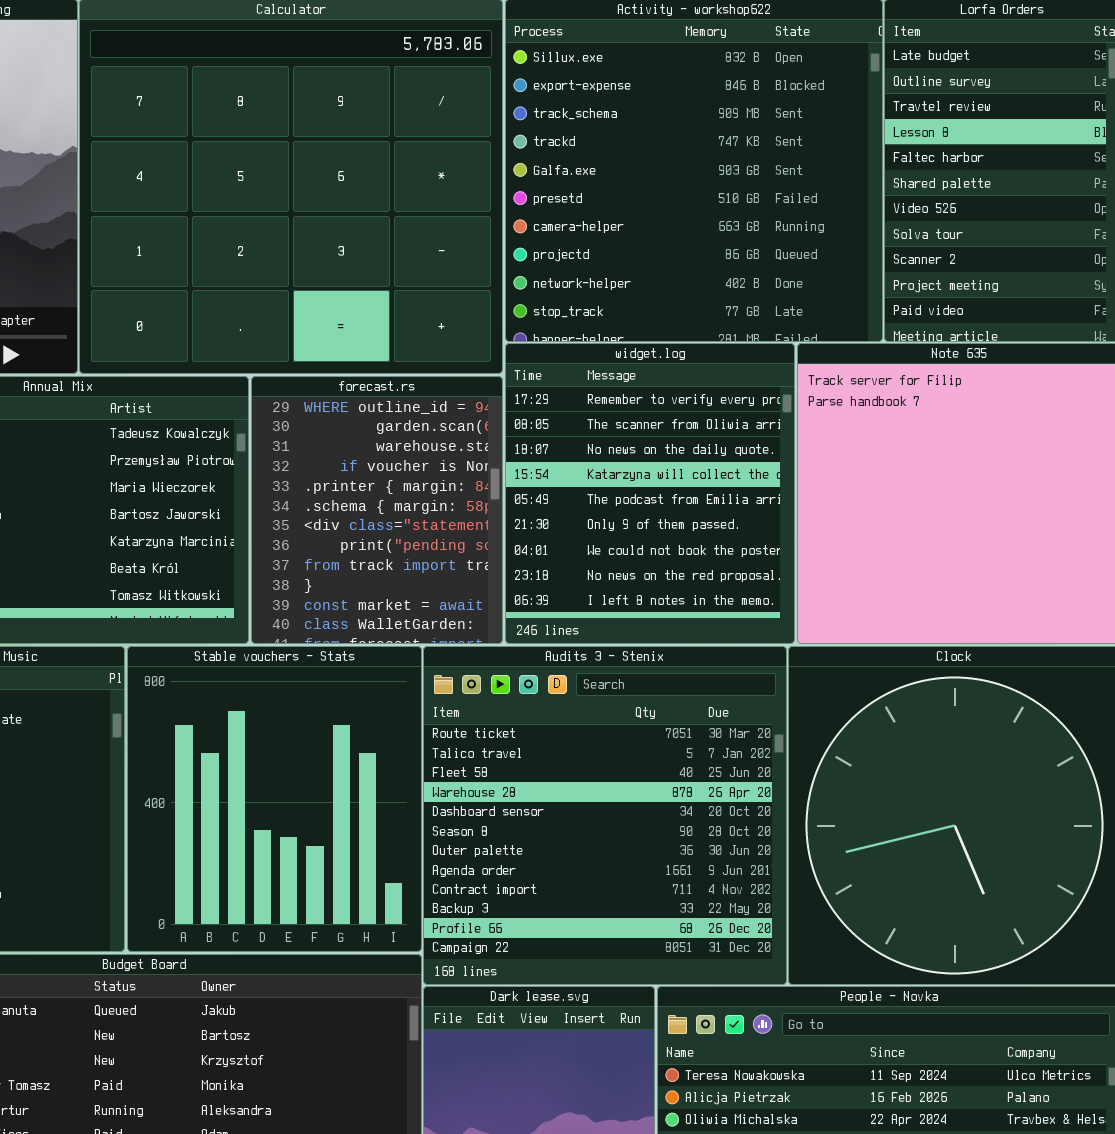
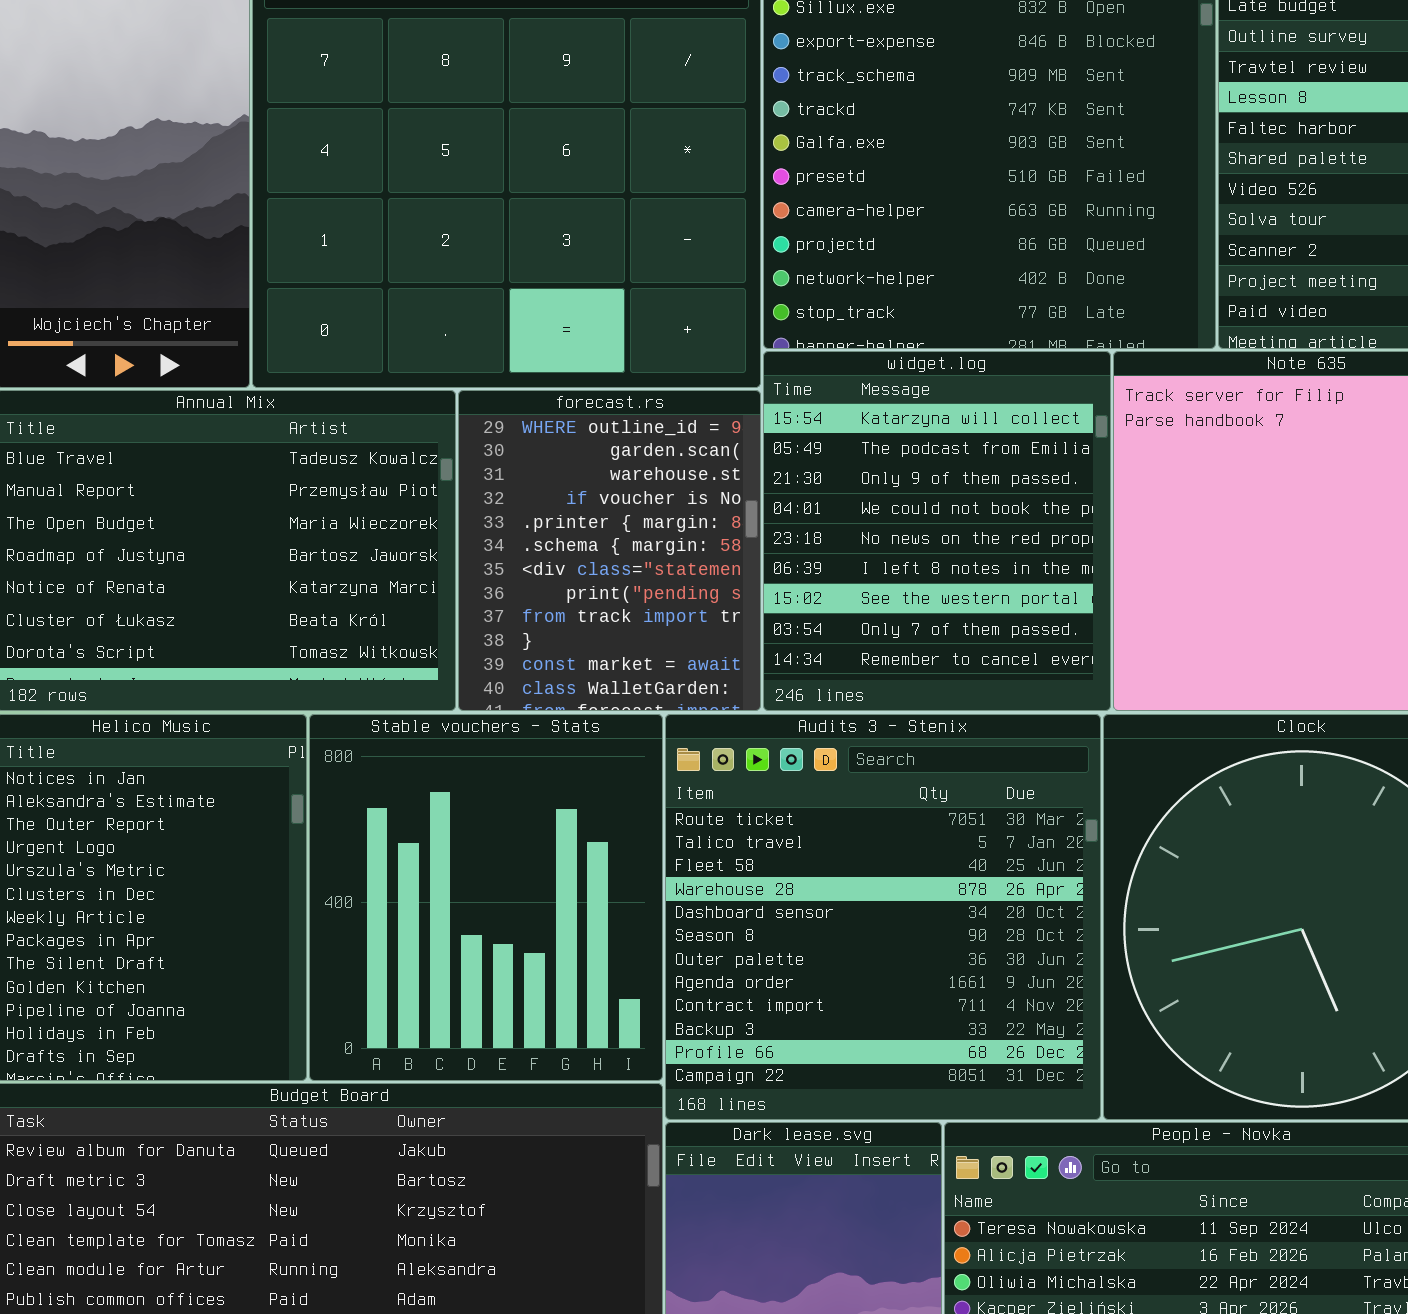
widget.log: [505,343,795,644] -> [763,351,1111,711], scrolled down 3 rows

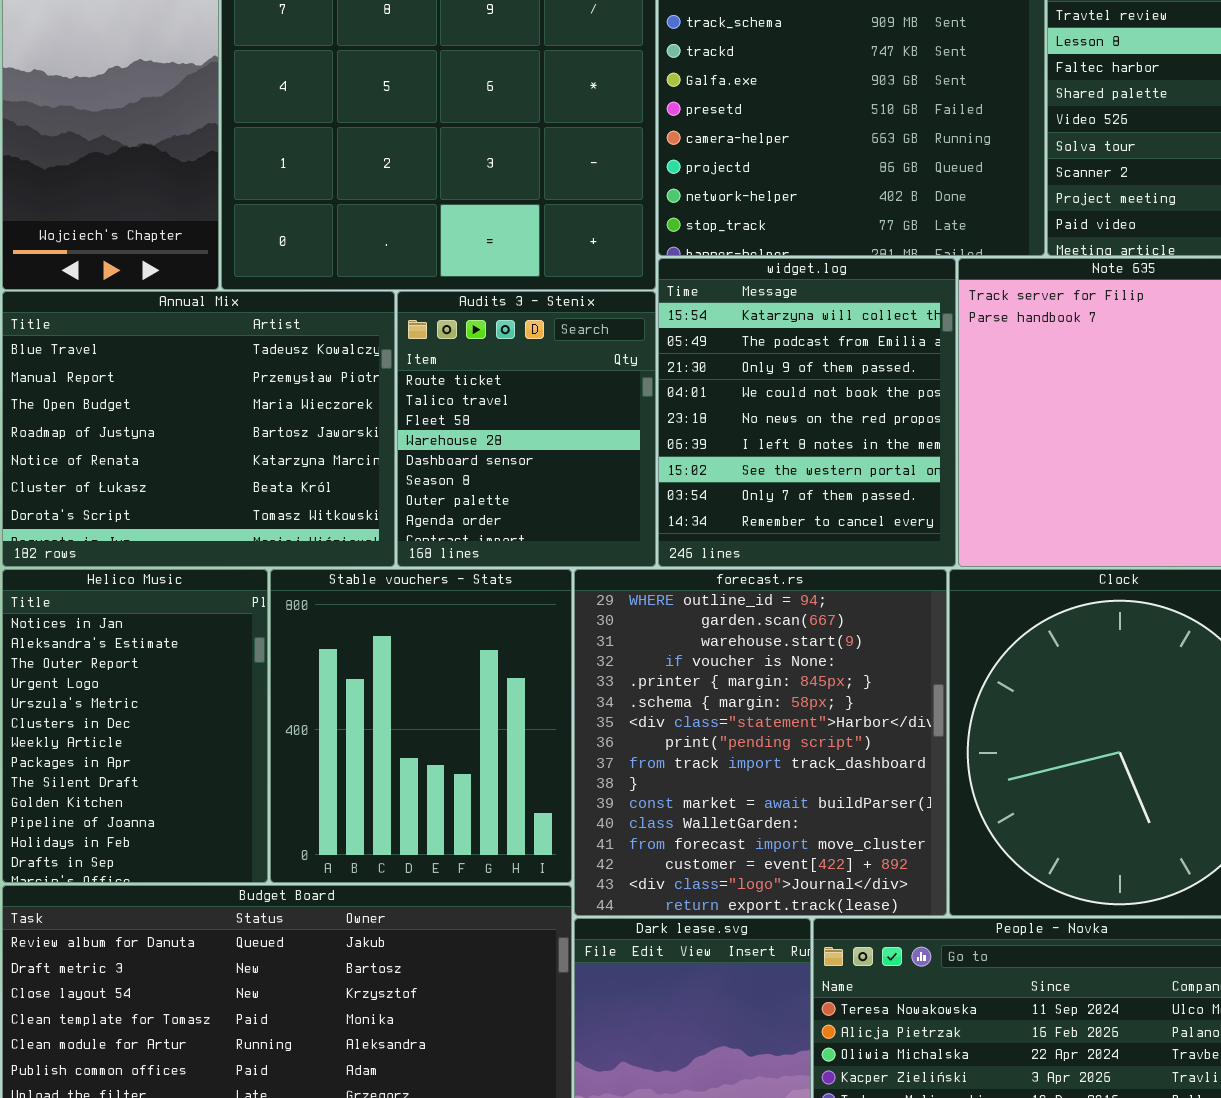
forecast.rs: [458,390,761,711] -> [574,569,947,916], moved, resized
Audits 3 - Stenix: [665,714,1101,1120] -> [397,291,656,567], moved, resized

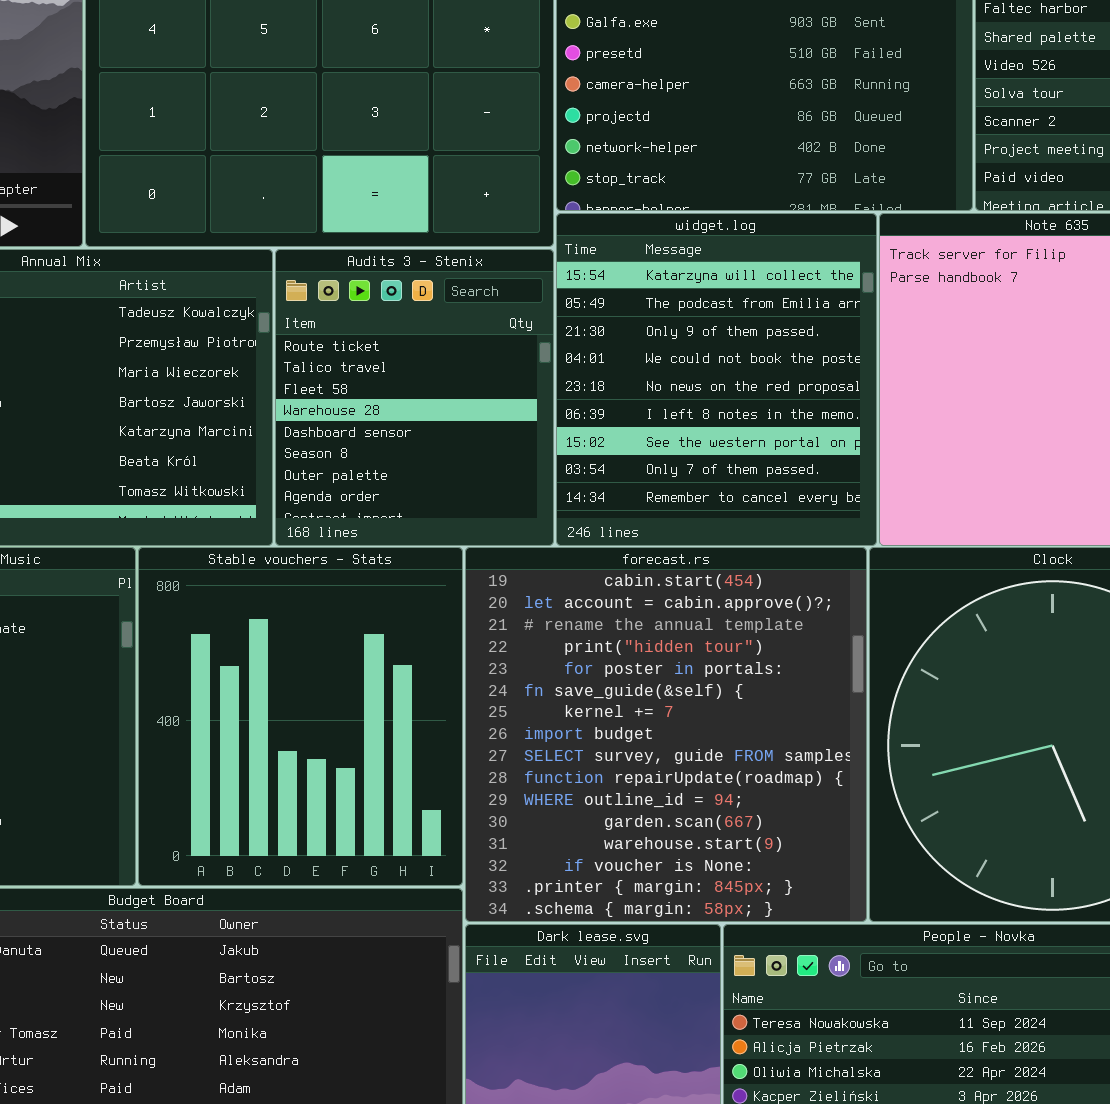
forecast.rs: [574,569,947,916] -> [465,547,867,922], scrolled up 10 rows

